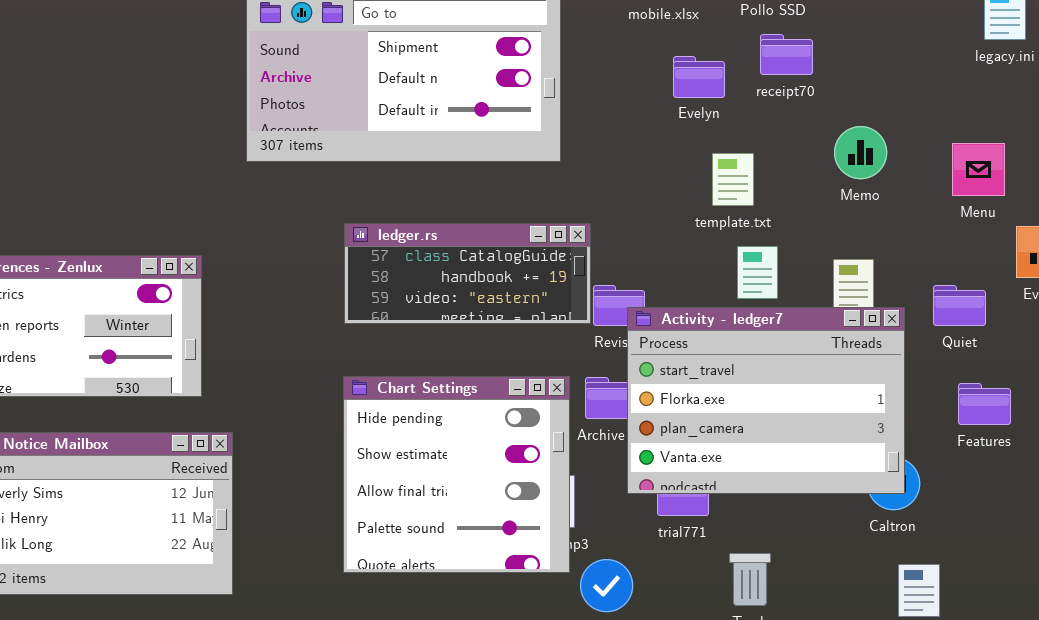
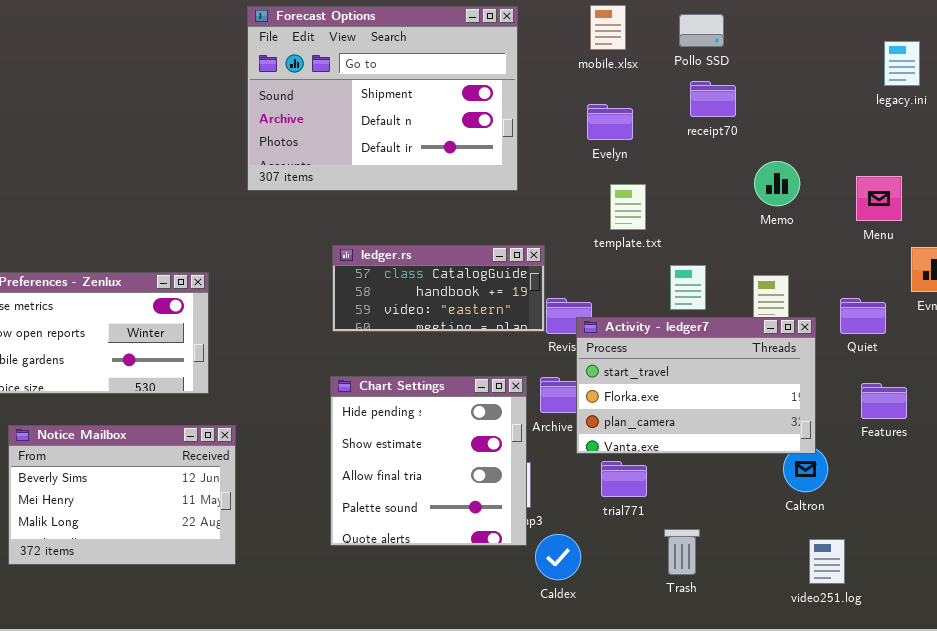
Evelyn: [673,56,725,98] -> [587,104,633,140], moved
template.txt: [712,153,754,206] -> [610,184,646,230], moved
Activity - ledger7: [627,307,905,494] -> [576,317,816,454], resized

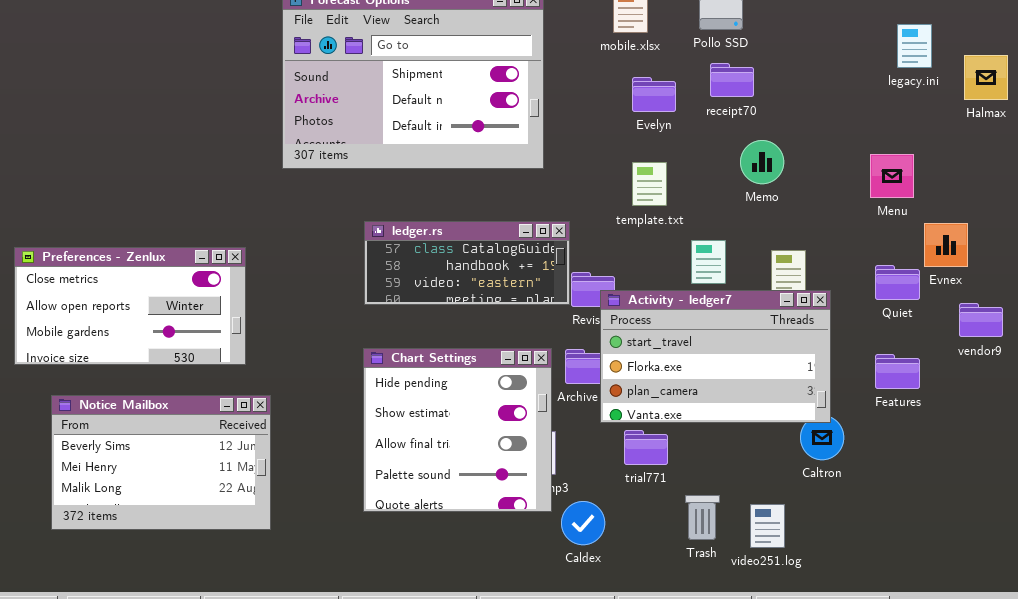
Evelyn: [587,104,633,140] -> [632,77,676,112], moved
Memo: [754,161,800,206] -> [740,140,784,184], moved
Quiet: [840,298,886,334] -> [875,265,920,300], moved
video251.log: [809,539,845,584] -> [750,504,785,548], moved

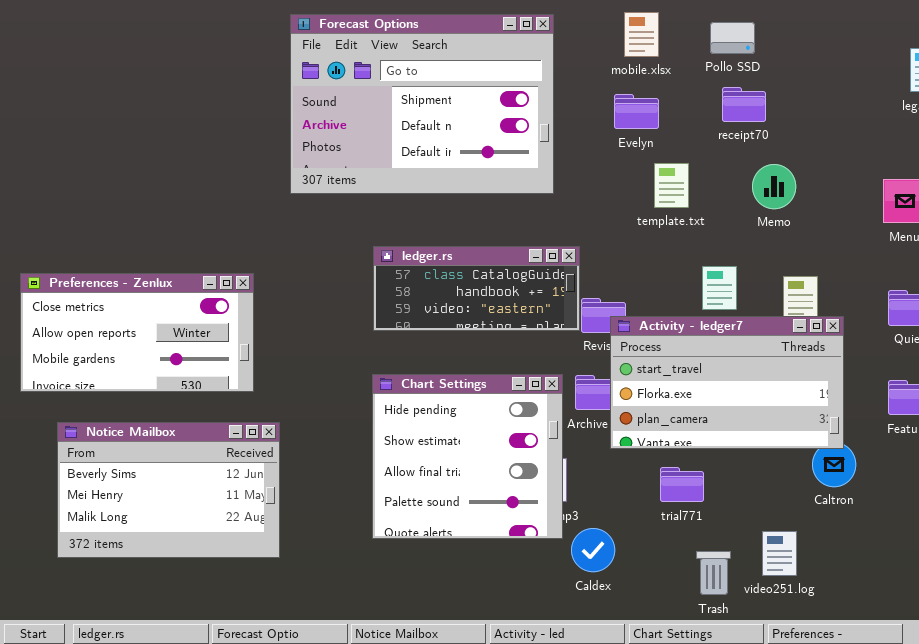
Evelyn: [632,77,676,112] -> [614,94,659,129], moved
template.txt: [632,162,667,206] -> [654,163,689,208], moved
trial771: [624,430,668,465] -> [660,467,704,502], moved
Trash: [685,495,720,540] -> [696,551,731,595], moved

